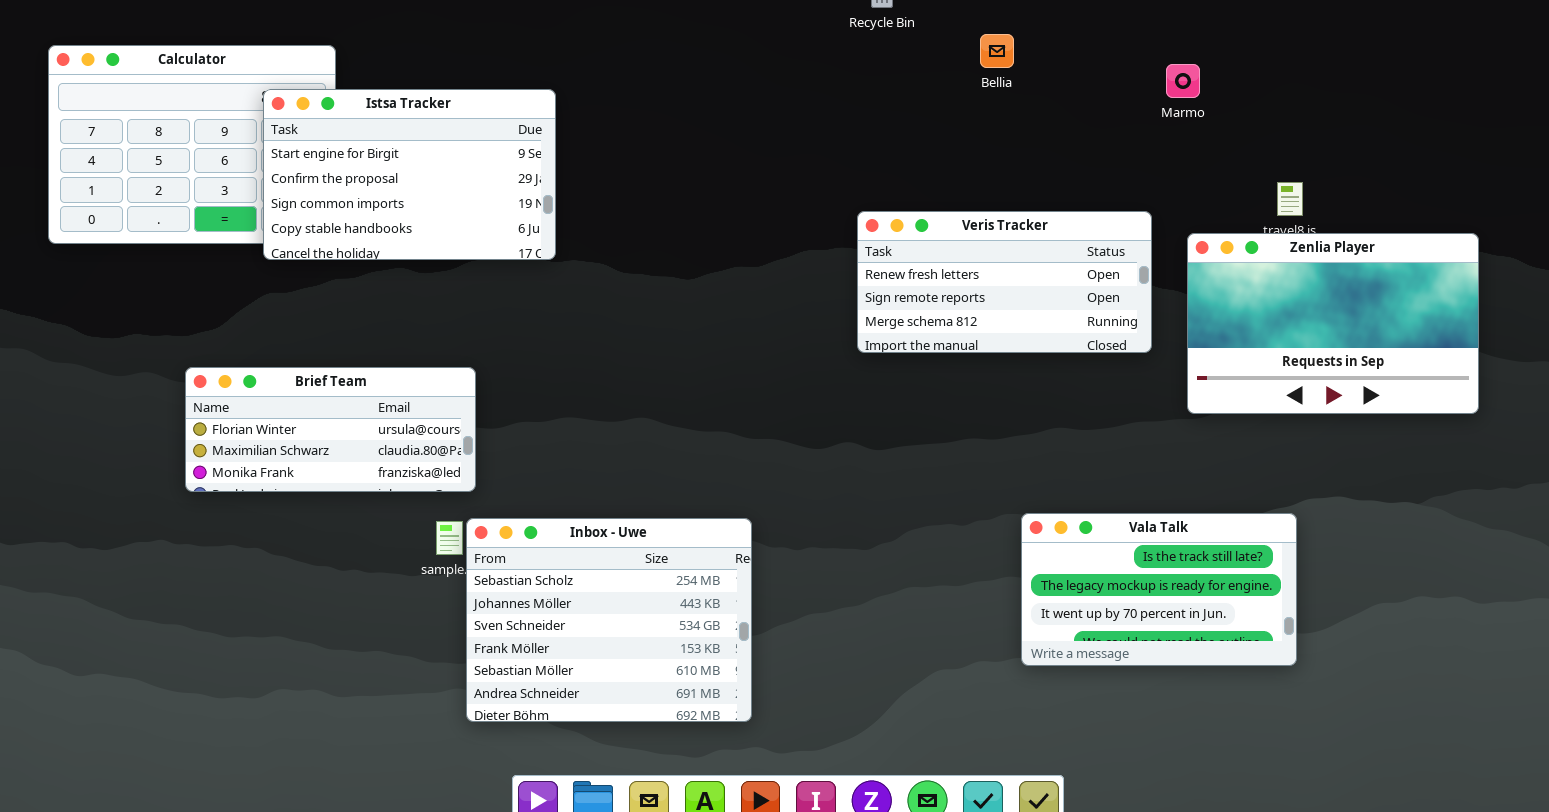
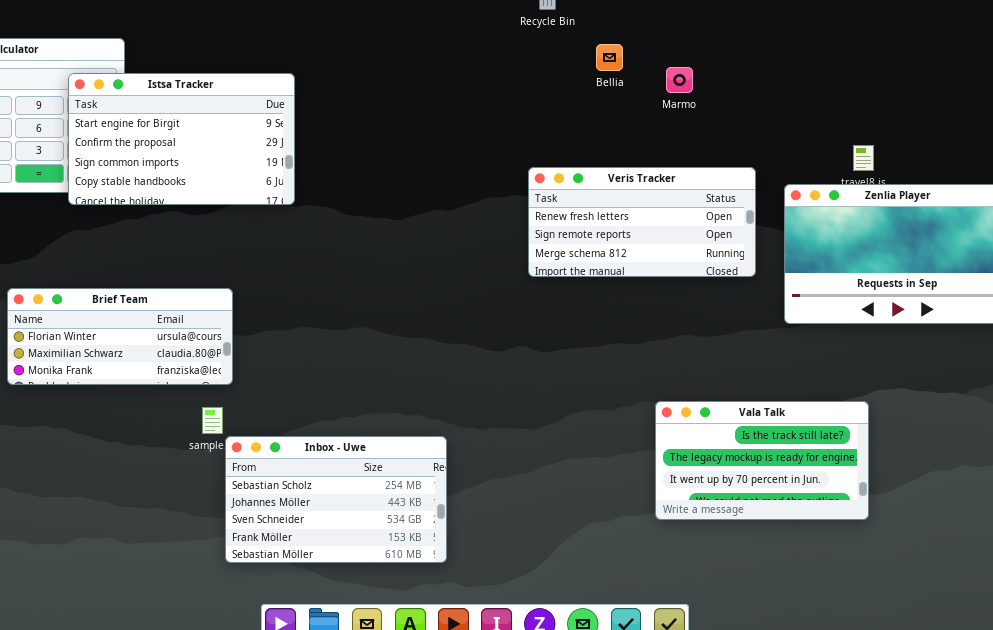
Bellia: [980,34,1014,68] -> [596,44,623,71], moved
Marmo: [1166,64,1200,98] -> [666,67,693,93], moved
Inbox - Uwe: [466,518,752,722] -> [225,436,447,563], resized

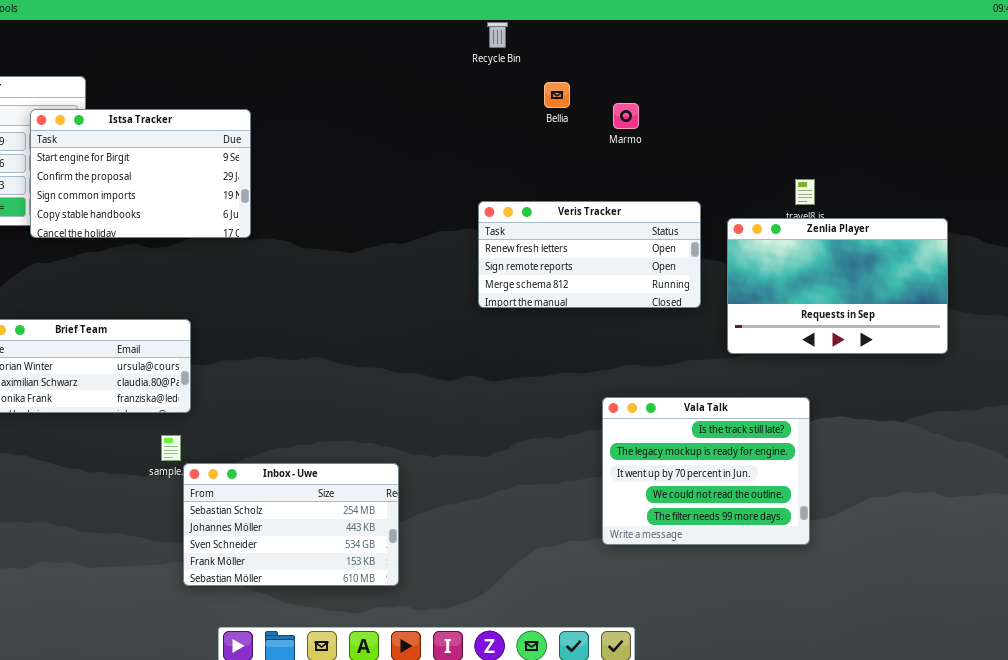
Vala Talk: [655,401,869,520] -> [602,397,810,545], resized

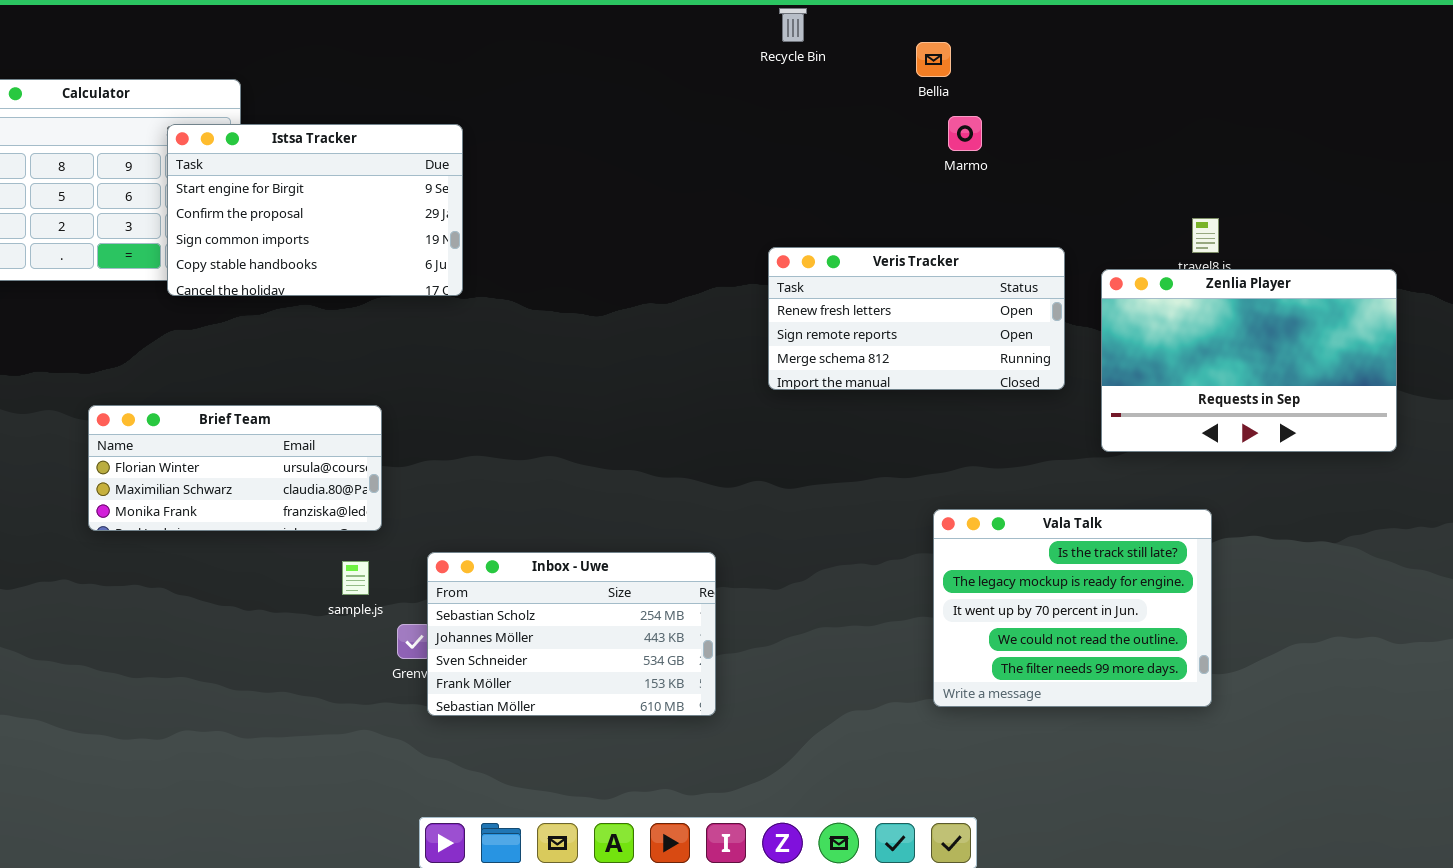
Bellia: [544,82,570,108] -> [916,42,951,77], moved
Inbox - Uwe: [183,463,399,586] -> [427,552,716,716], moved

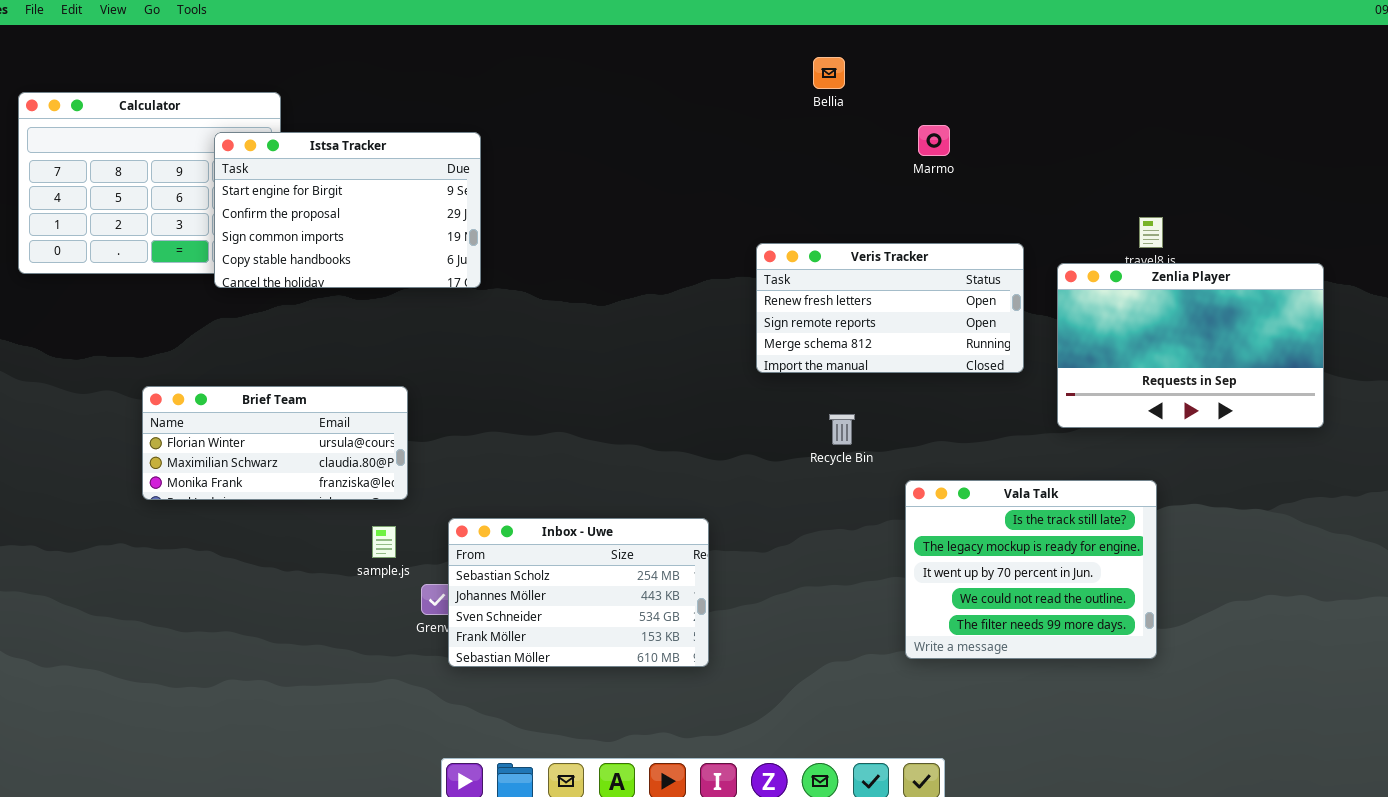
Recycle Bin: [779,8,807,42] -> [829,414,855,445], moved
Bellia: [916,42,951,77] -> [813,57,845,89], moved

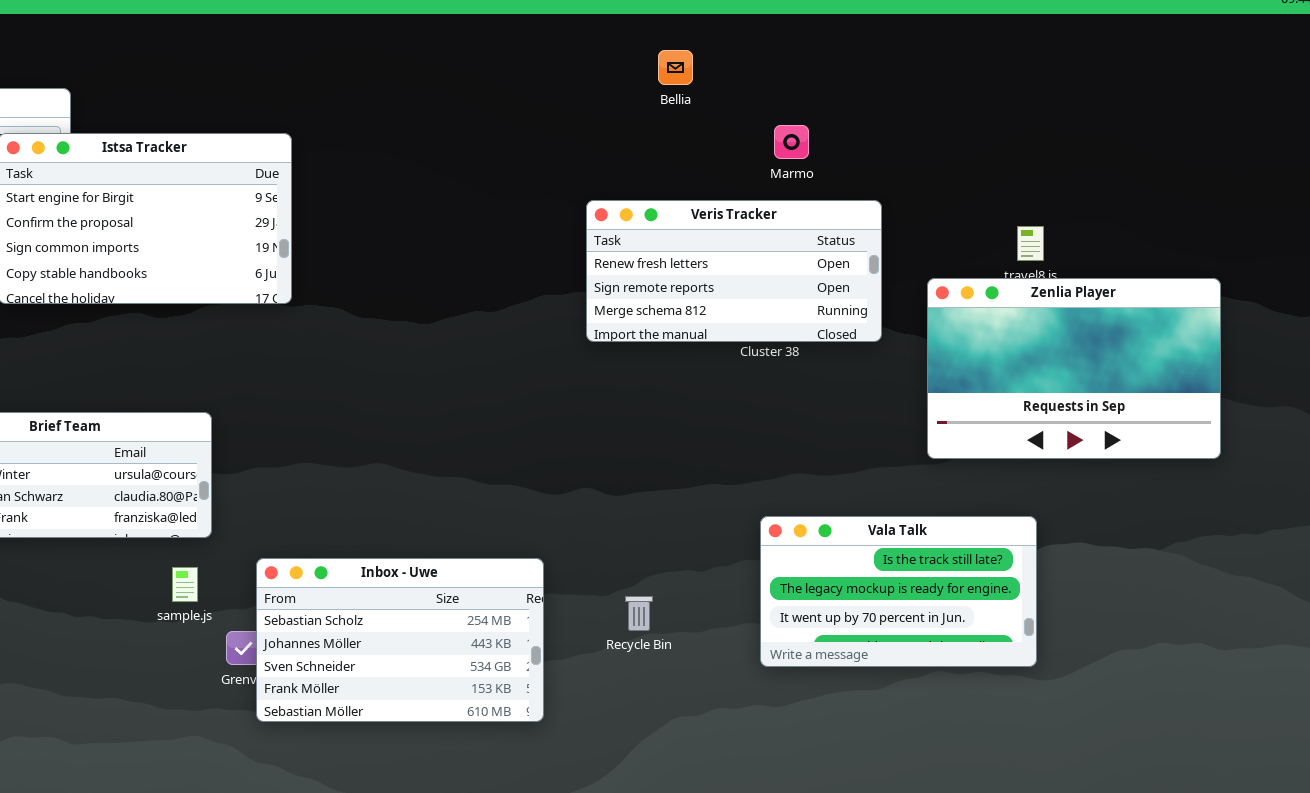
Veris Tracker: [756,243,1024,373] -> [586,200,882,342], moved
Recycle Bin: [829,414,855,445] -> [625,596,653,631], moved
Vala Talk: [905,480,1157,659] -> [760,516,1037,667], resized

